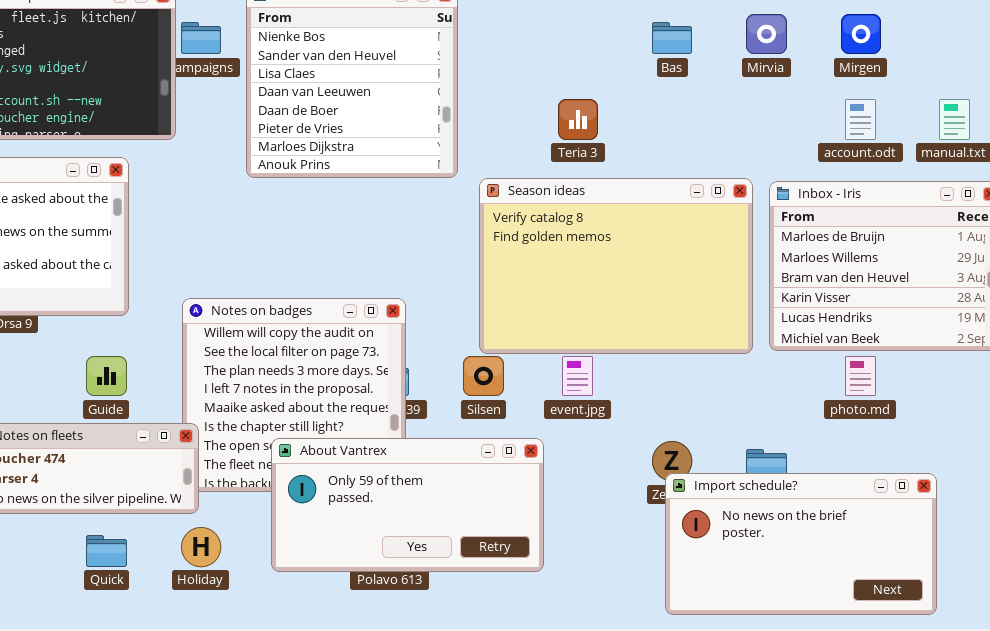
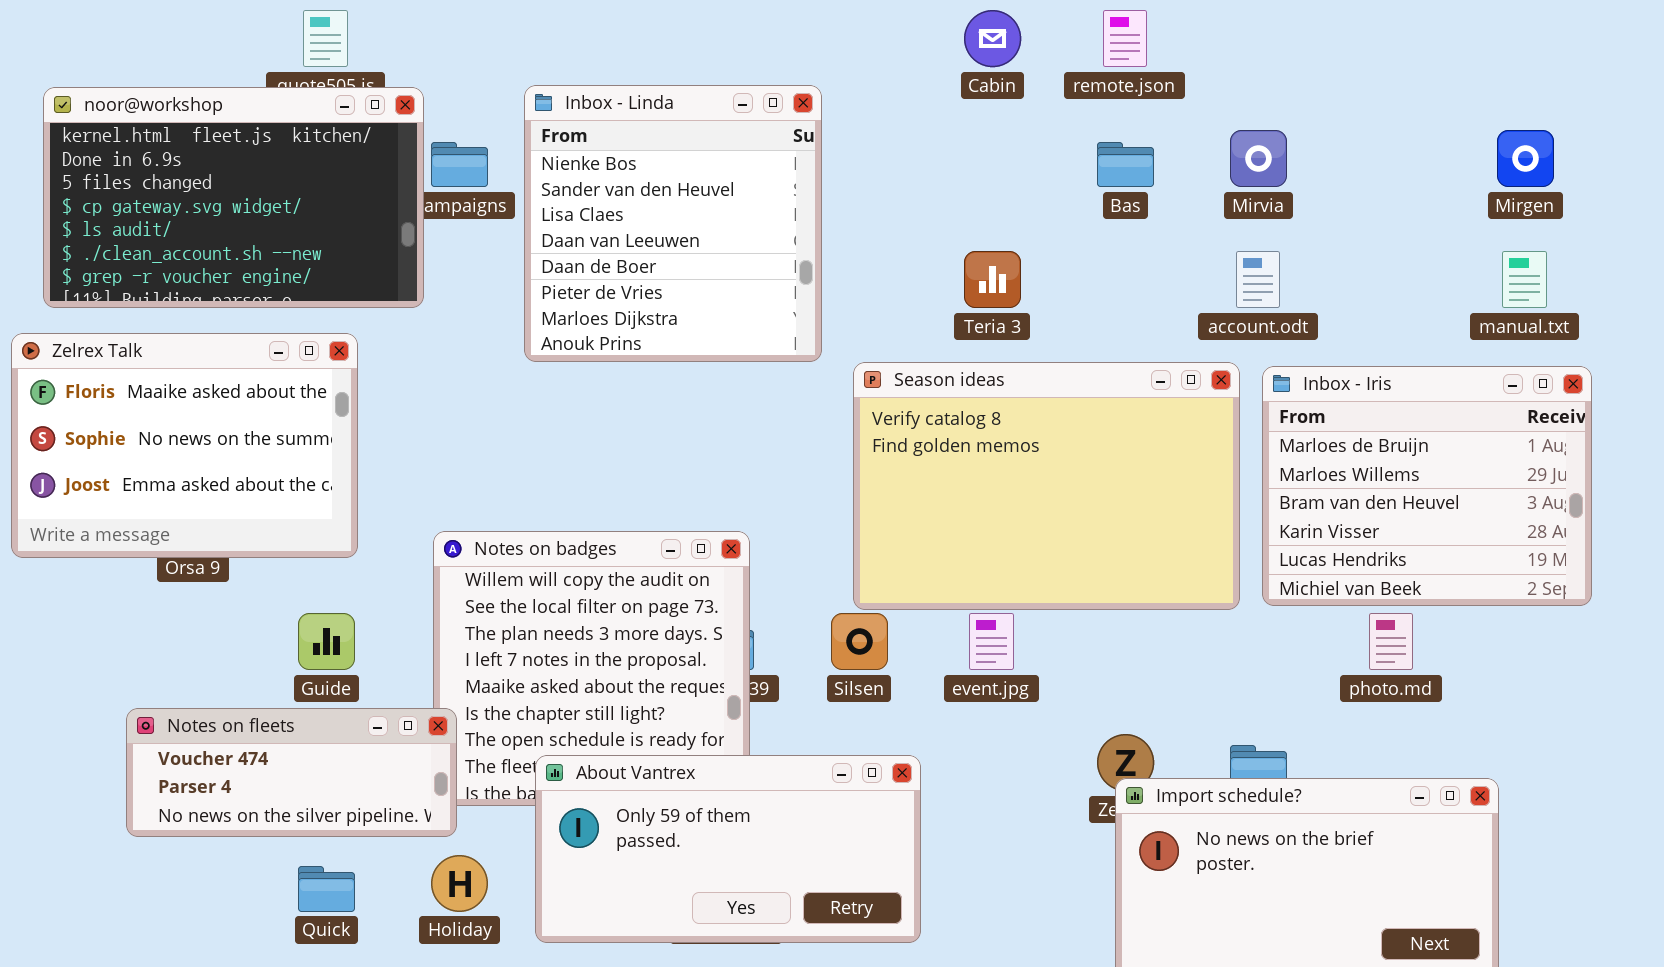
Mirgen: [841,14,881,54] -> [1497,130,1554,187], moved
account.odt: [845,99,876,140] -> [1236,251,1280,308], moved
About Vantrex: [271,438,544,572] -> [535,755,921,943], moved

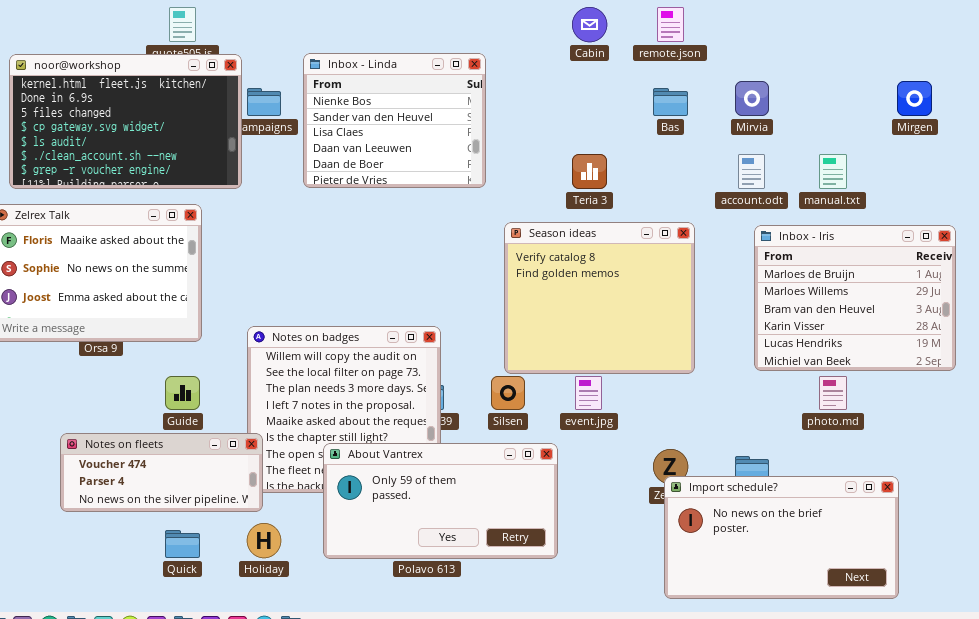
Inbox - Linda: [524,85,822,362] -> [303,53,486,188], resized
manual.txt: [1502,251,1547,308] -> [819,154,847,189], moved
Season ideas: [853,362,1240,610] -> [504,222,695,374], resized
About Vantrex: [535,755,921,943] -> [323,443,558,559], moved

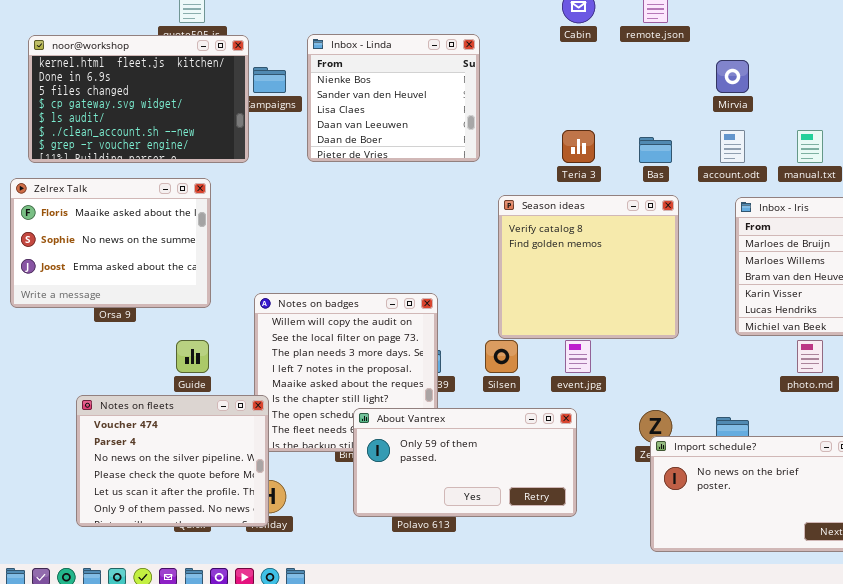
Bas: [653,88,688,116] -> [639,137,672,163], moved
Notes on fleets: [60,433,263,512] -> [76,395,269,527], resized
About Vantrex: [323,443,558,559] -> [353,408,577,517], moved

